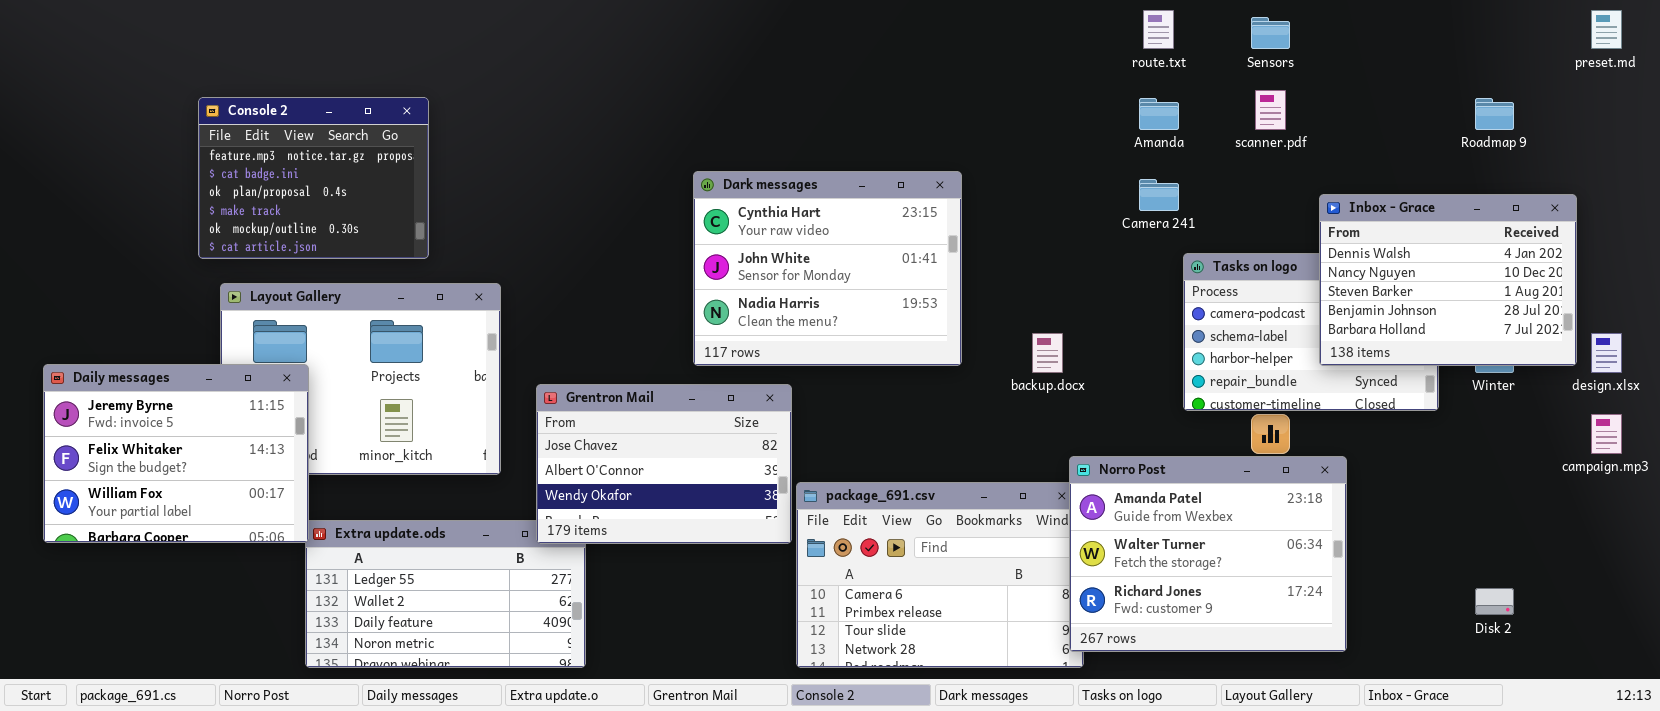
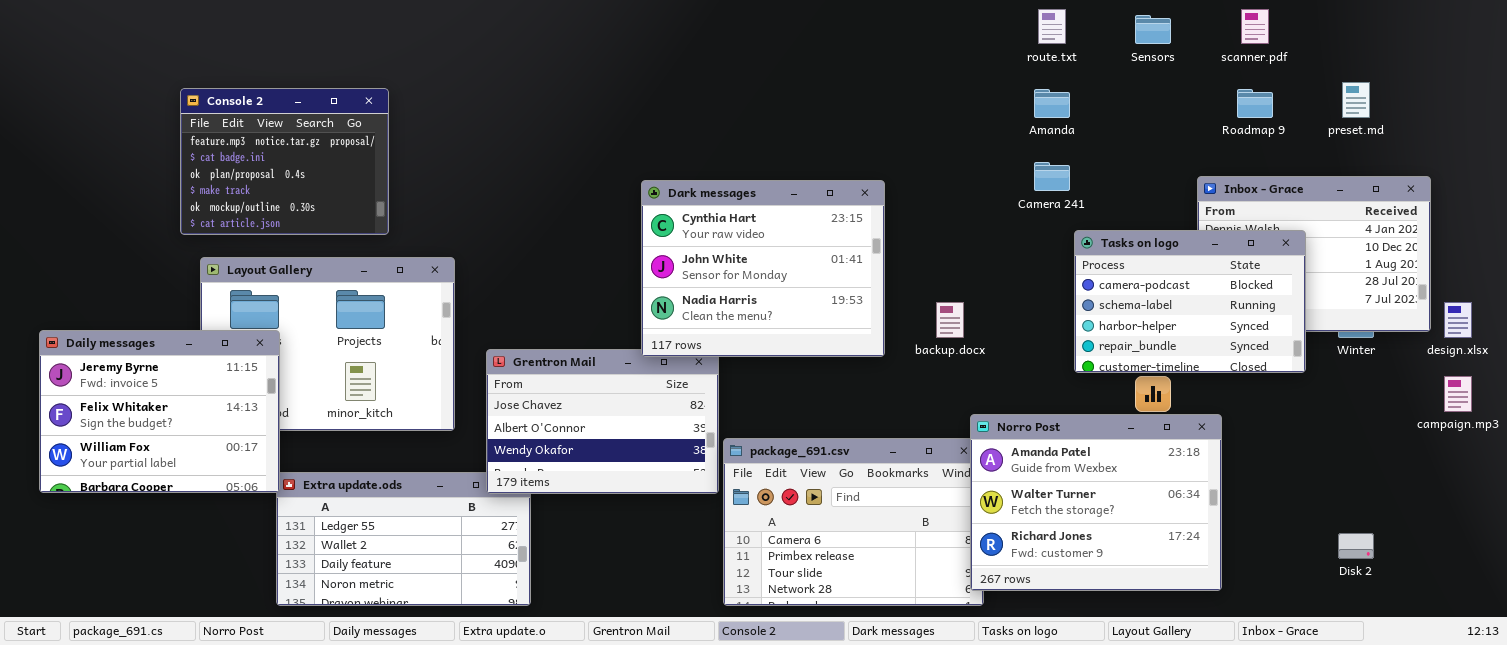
preset.md: [1591,10,1622,49] -> [1342,82,1370,118], moved
scanner.pdf: [1255,90,1286,130] -> [1241,9,1269,44], moved
Roadmap 9: [1475,98,1514,130] -> [1237,89,1273,118], moved
Dark messages: [693,171,962,366] -> [641,180,885,357], moved
Tasks on logo: [1183,253,1439,411] -> [1074,230,1306,373], raised

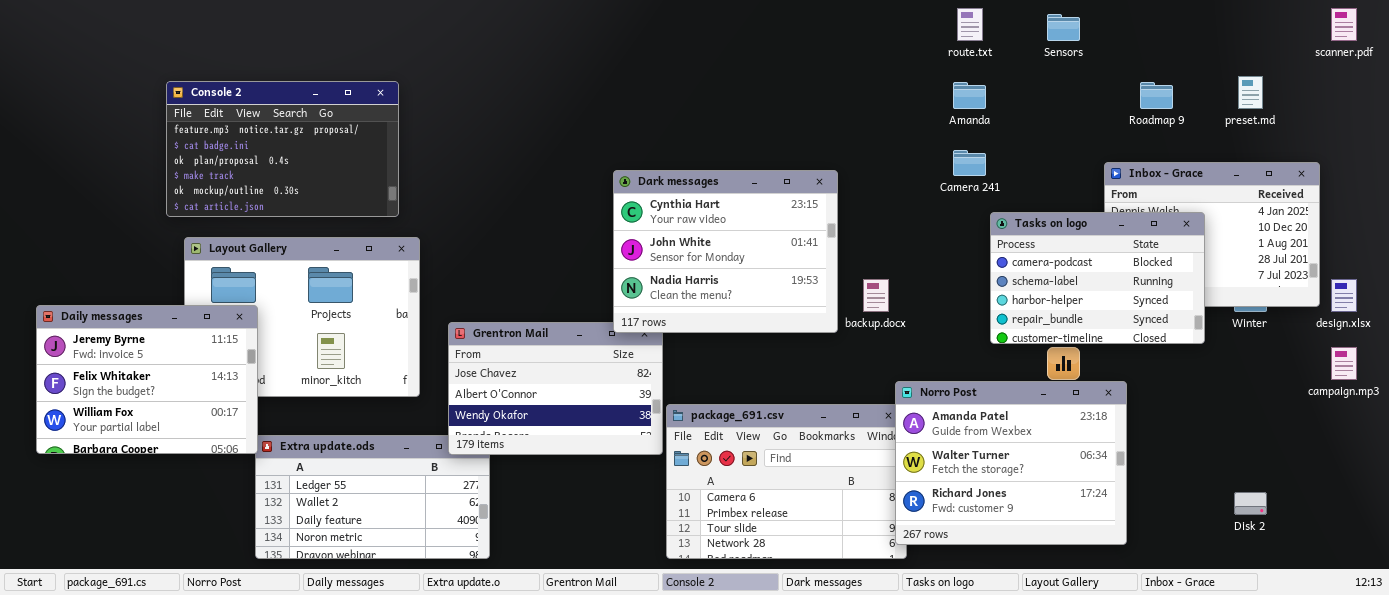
scanner.pdf: [1241,9,1269,44] -> [1331,8,1357,41], moved
Console 2: [180,88,389,235] -> [166,81,399,217], resized
Dark messages: [641,180,885,357] -> [613,170,838,333], moved

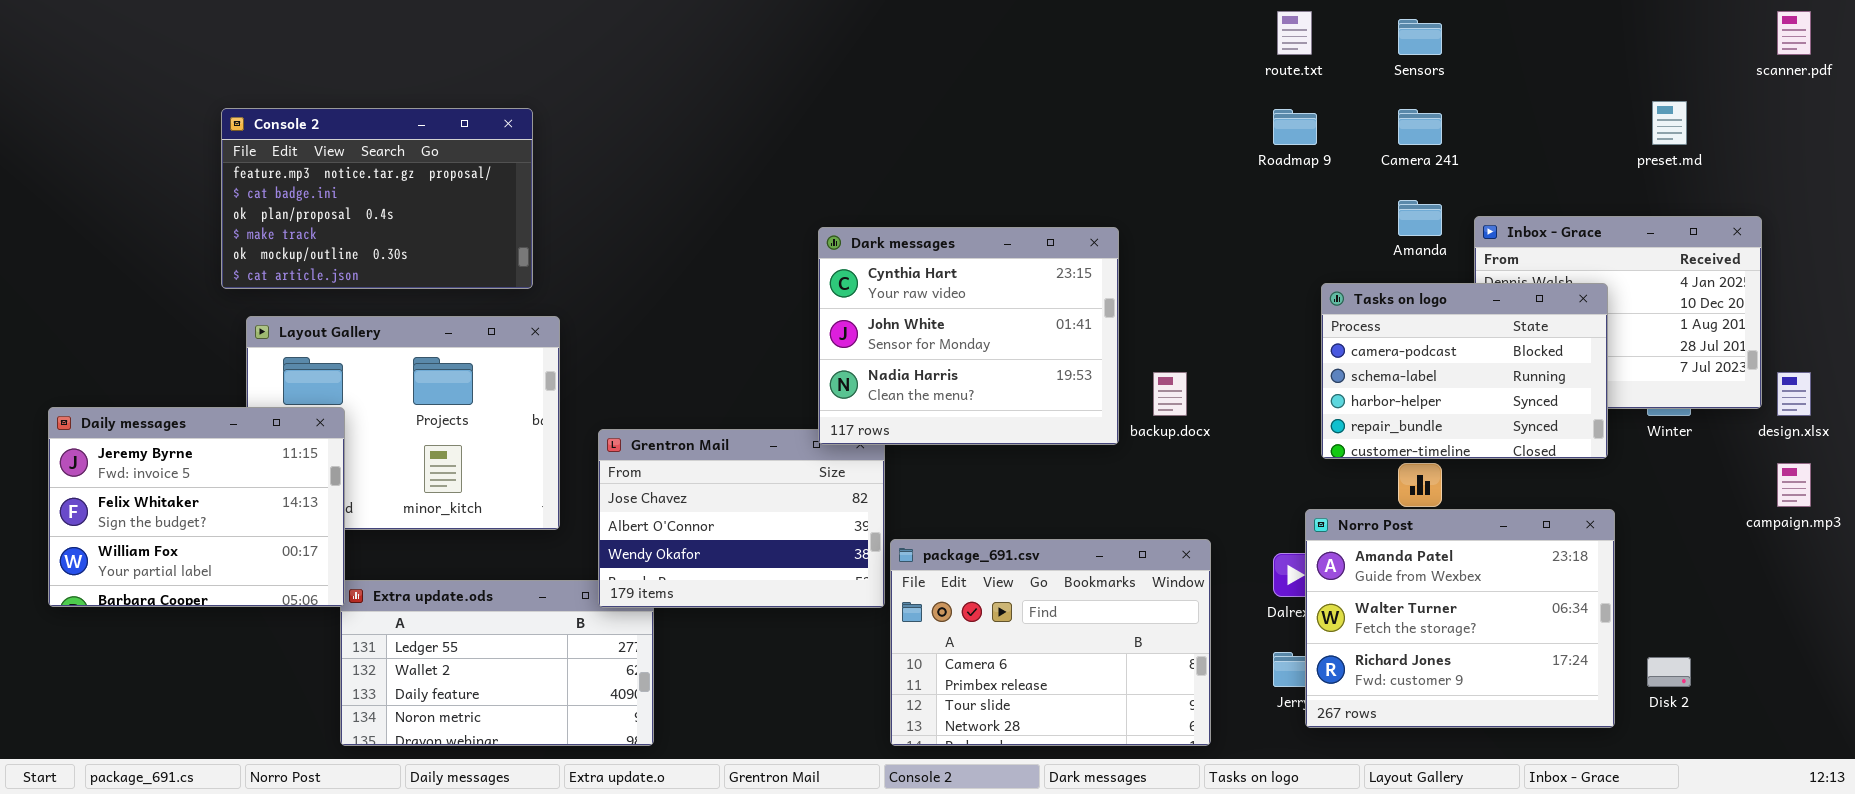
Amanda: [953,82,986,109] -> [1398,200,1442,236], moved
Roadmap 9: [1140,82,1173,109] -> [1273,109,1317,145], moved
Camera 241: [953,150,986,176] -> [1398,109,1442,145], moved
Norro Post: [895,381,1127,545] -> [1305,509,1615,728], moved

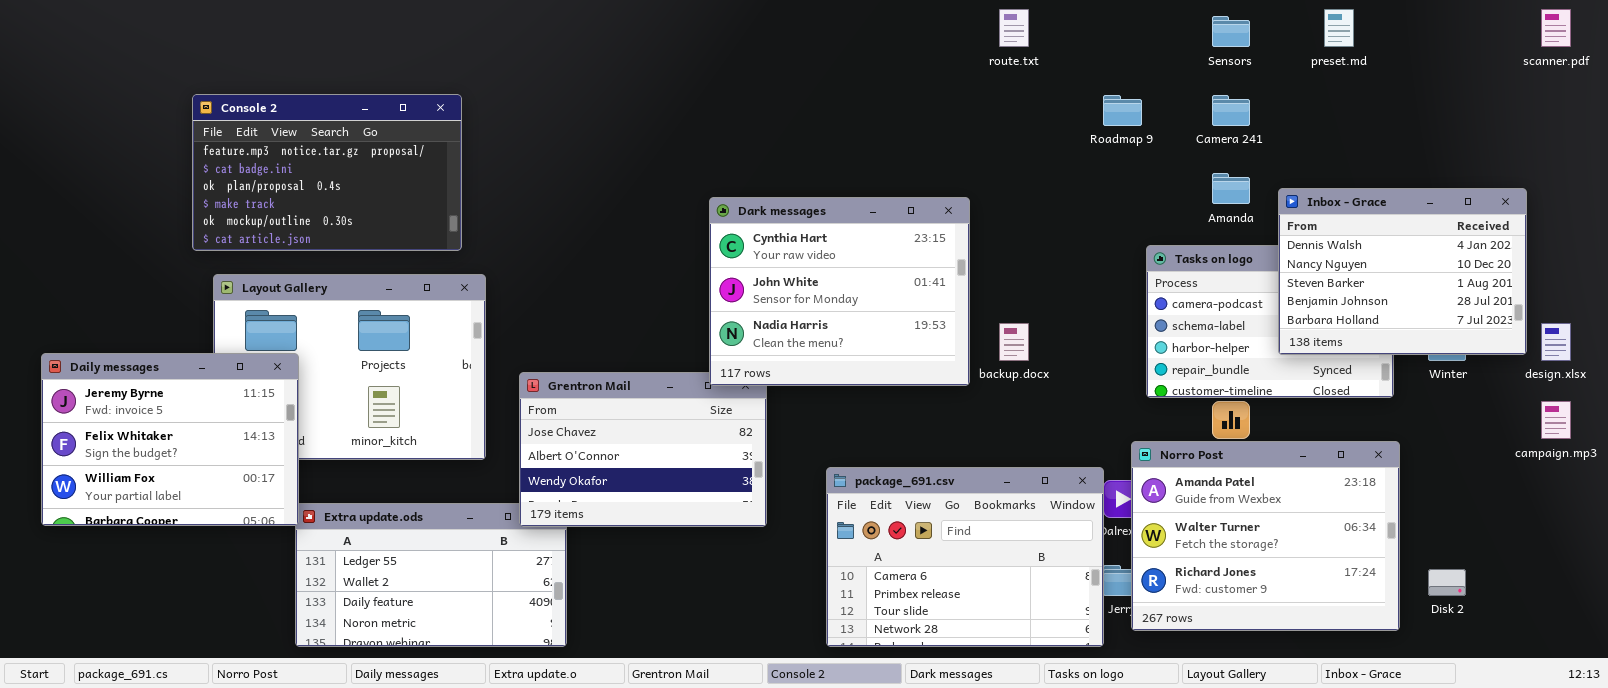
route.txt: [1277,11,1312,55] -> [999,9,1029,47], moved
preset.md: [1652,101,1687,145] -> [1324,9,1354,47], moved
Inbox - Grace: [1474,216,1762,409] -> [1278,188,1527,355], raised
package_691.csv: [890,539,1211,746] -> [826,467,1104,647], moved

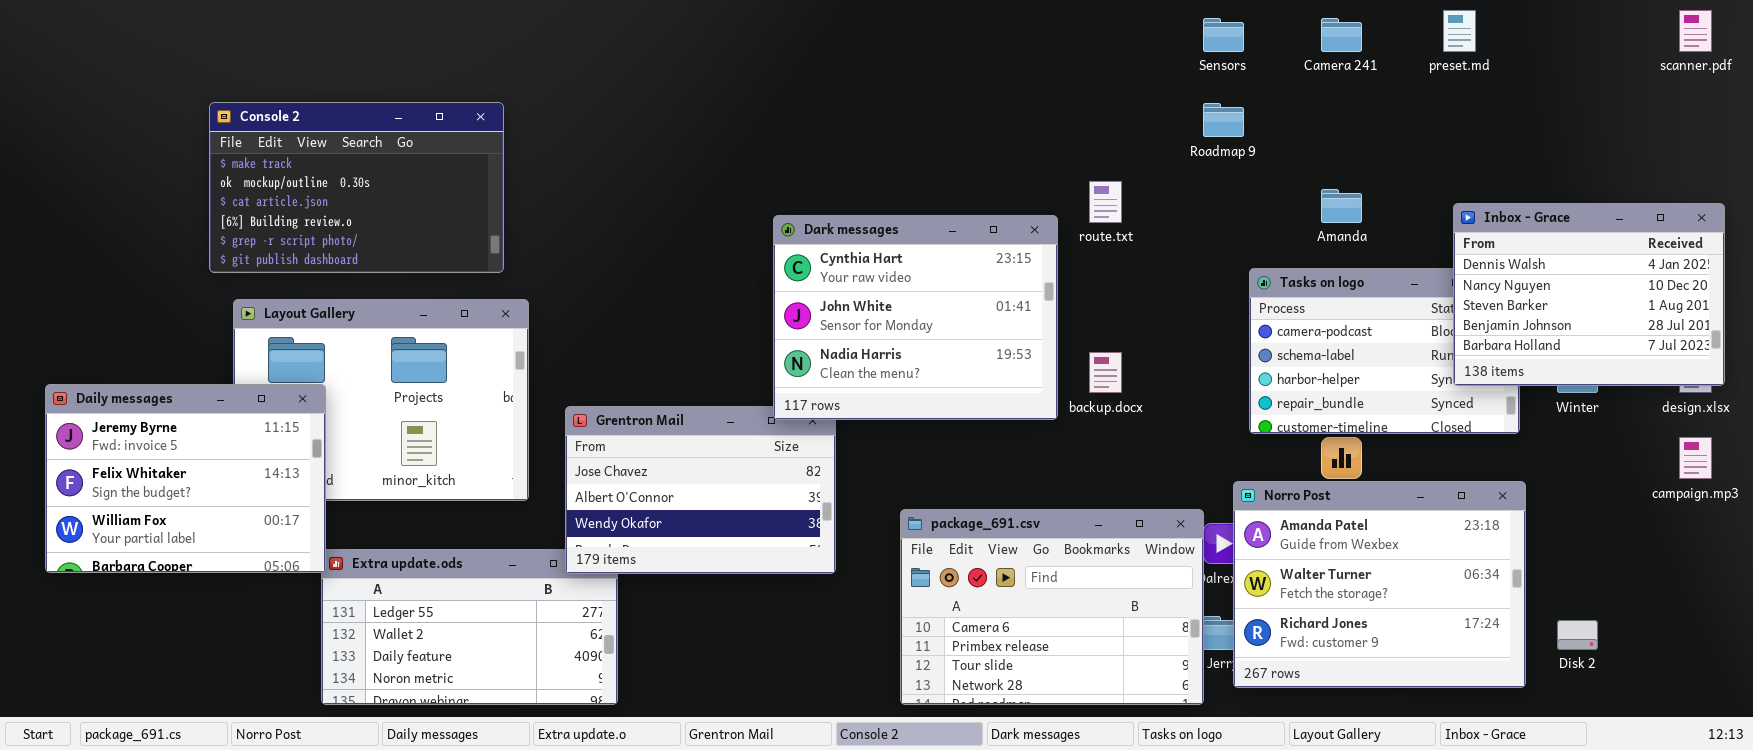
route.txt: [999,9,1029,47] -> [1089,181,1122,223], moved
Sensors: [1212,16,1250,47] -> [1203,18,1244,52], moved
Console 2: [192,94,462,251] -> [209,102,504,273], scrolled down 3 rows
Camera 241: [1212,95,1250,126] -> [1321,18,1362,52], moved
Inbox - Grace: [1278,188,1527,355] -> [1453,203,1725,386], moved

